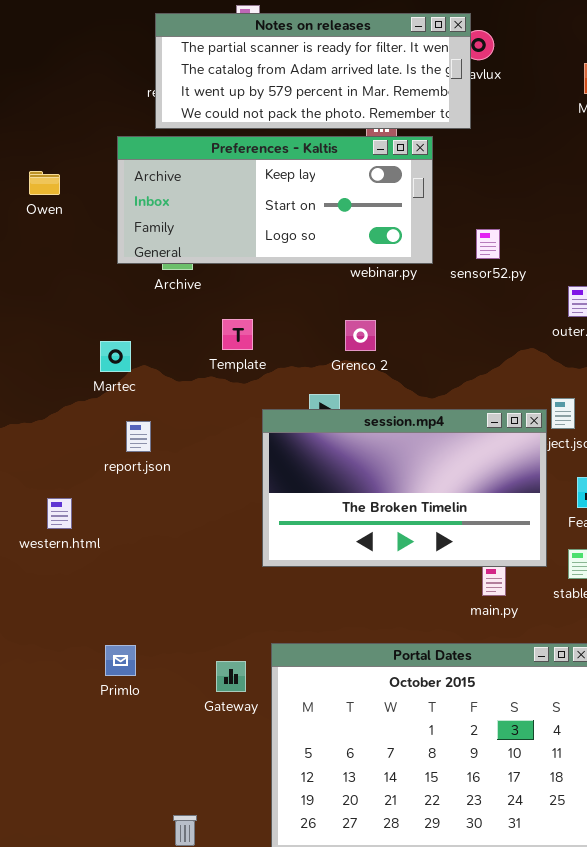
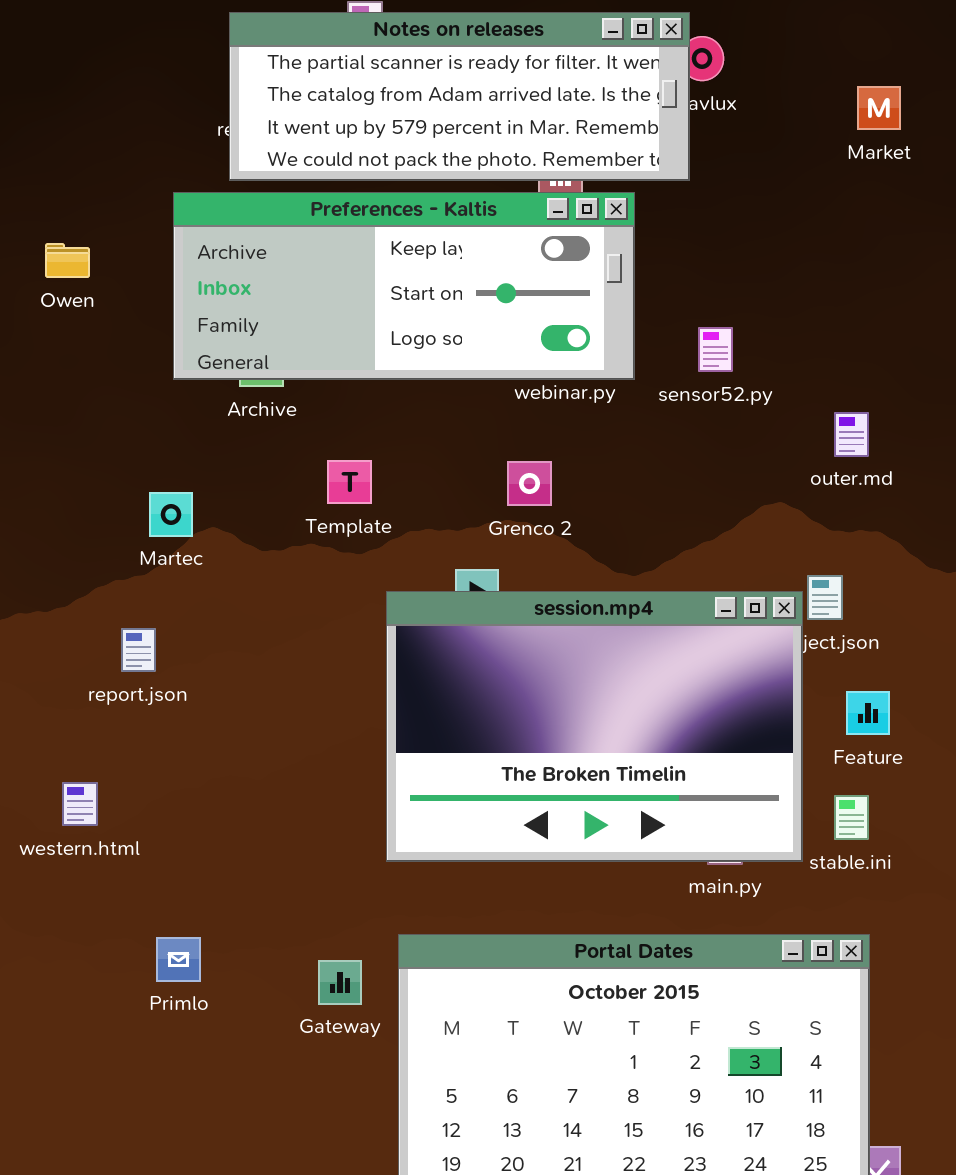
session.mp4: [262,409,547,567] -> [386,591,803,862], resized
report.json: [126,421,151,452] -> [121,628,156,672], moved
western.html: [47,498,72,529] -> [62,782,98,826], moved

